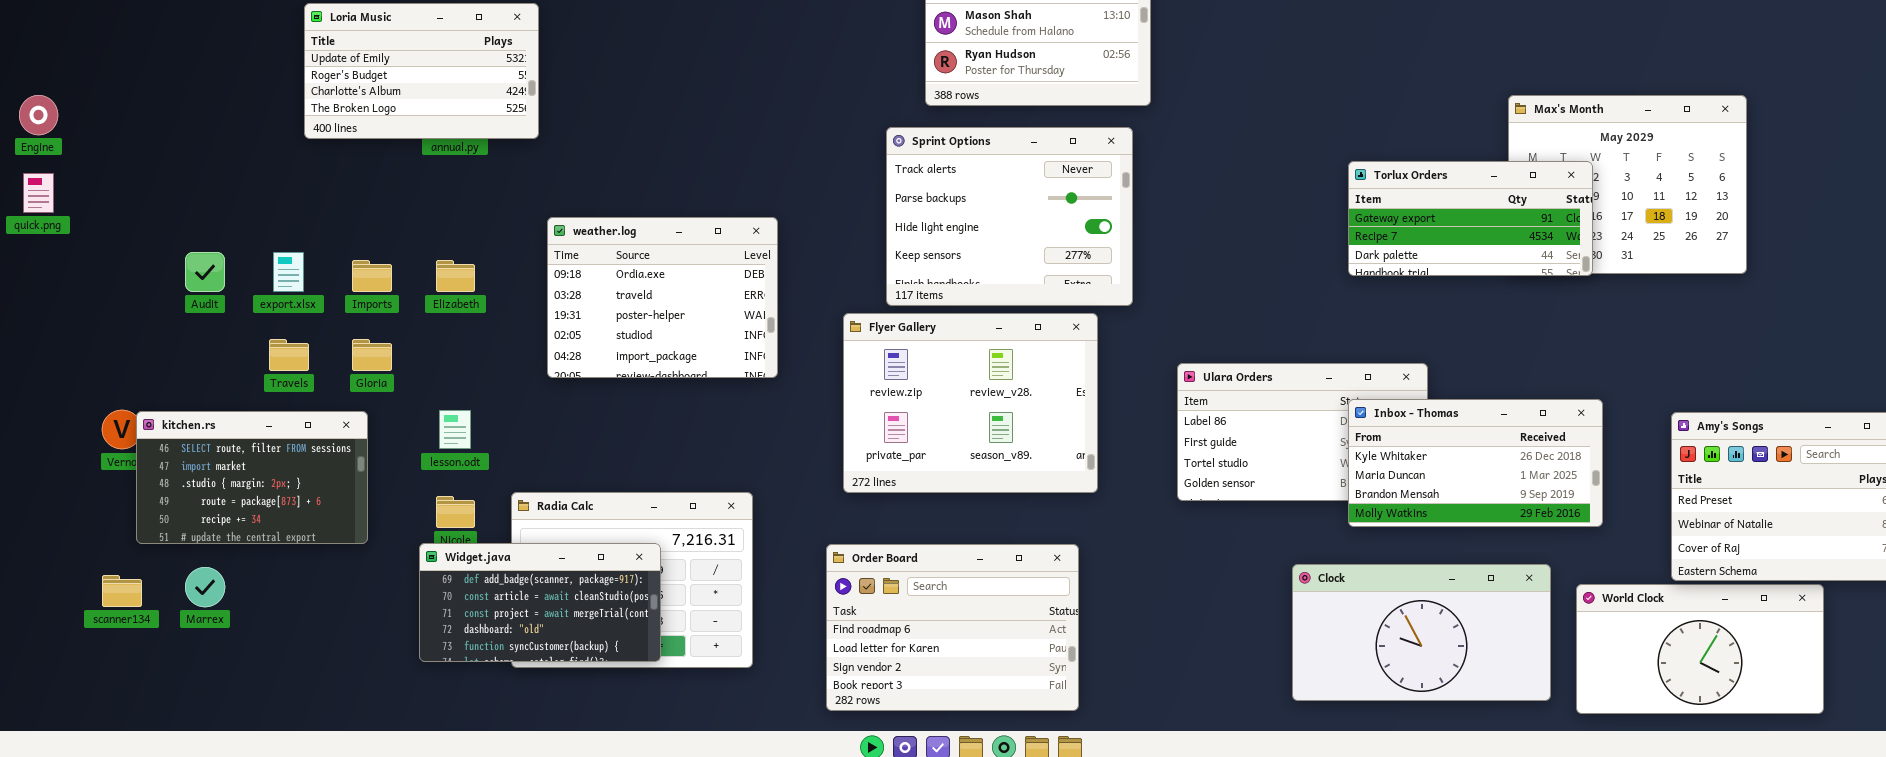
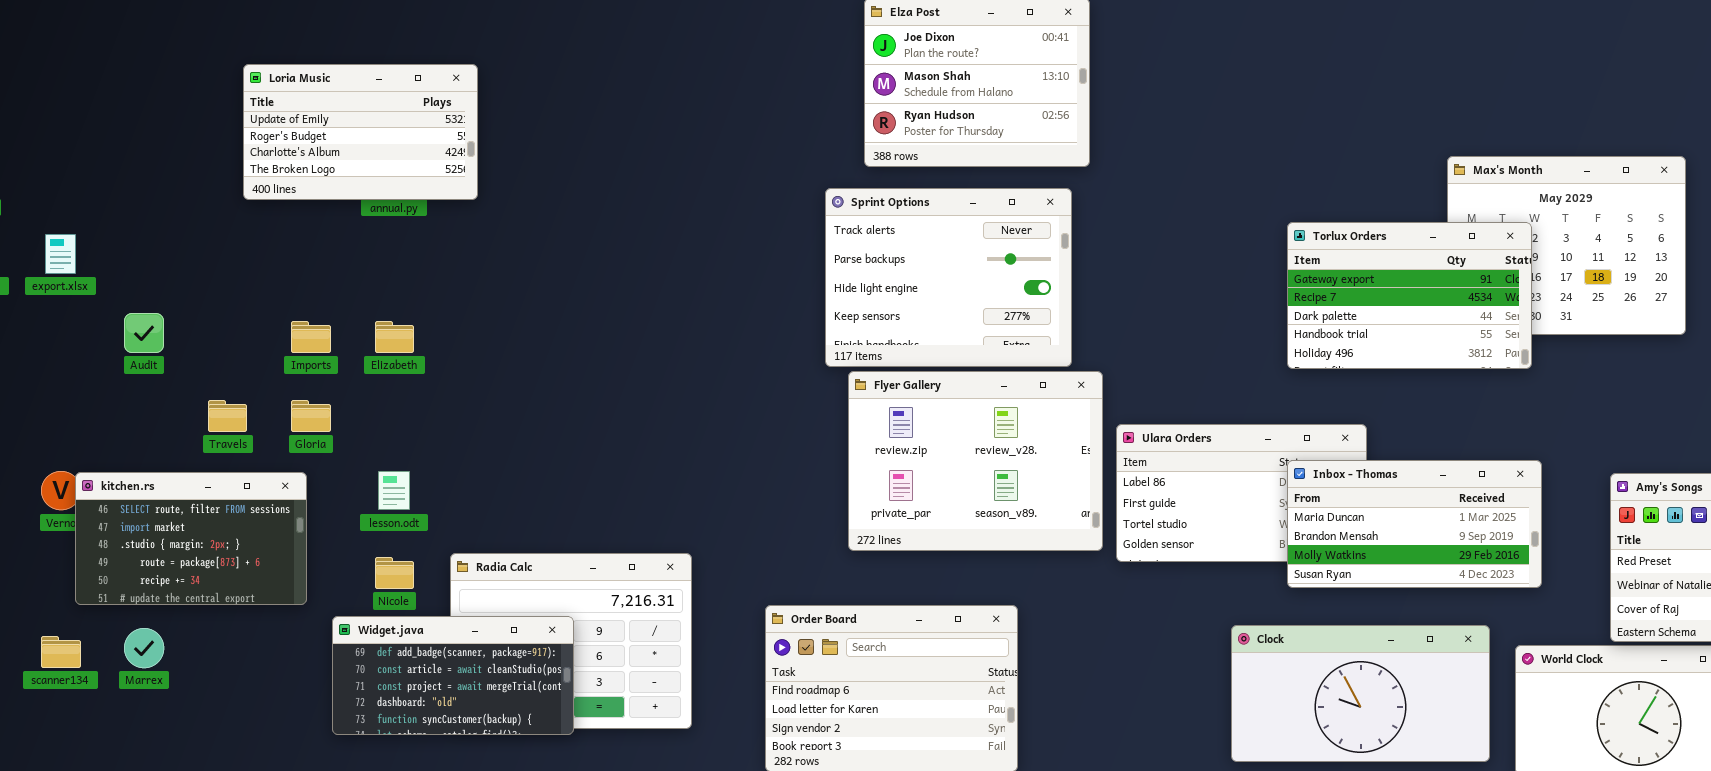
Torlux Orders: [1348,161,1593,276] -> [1287,222,1532,369], resized
weather.log: [547,217,778,378] -> none, closed
export.xlsx: [273,252,304,292] -> [45,234,76,274], moved
Flyer Gallery: [843,313,1098,493] -> [848,371,1103,551], moved
Inbox - Thomas: [1348,399,1603,527] -> [1287,460,1542,588], scrolled down 1 row
Widget.java: [419,543,661,662] -> [332,616,574,735], moved

